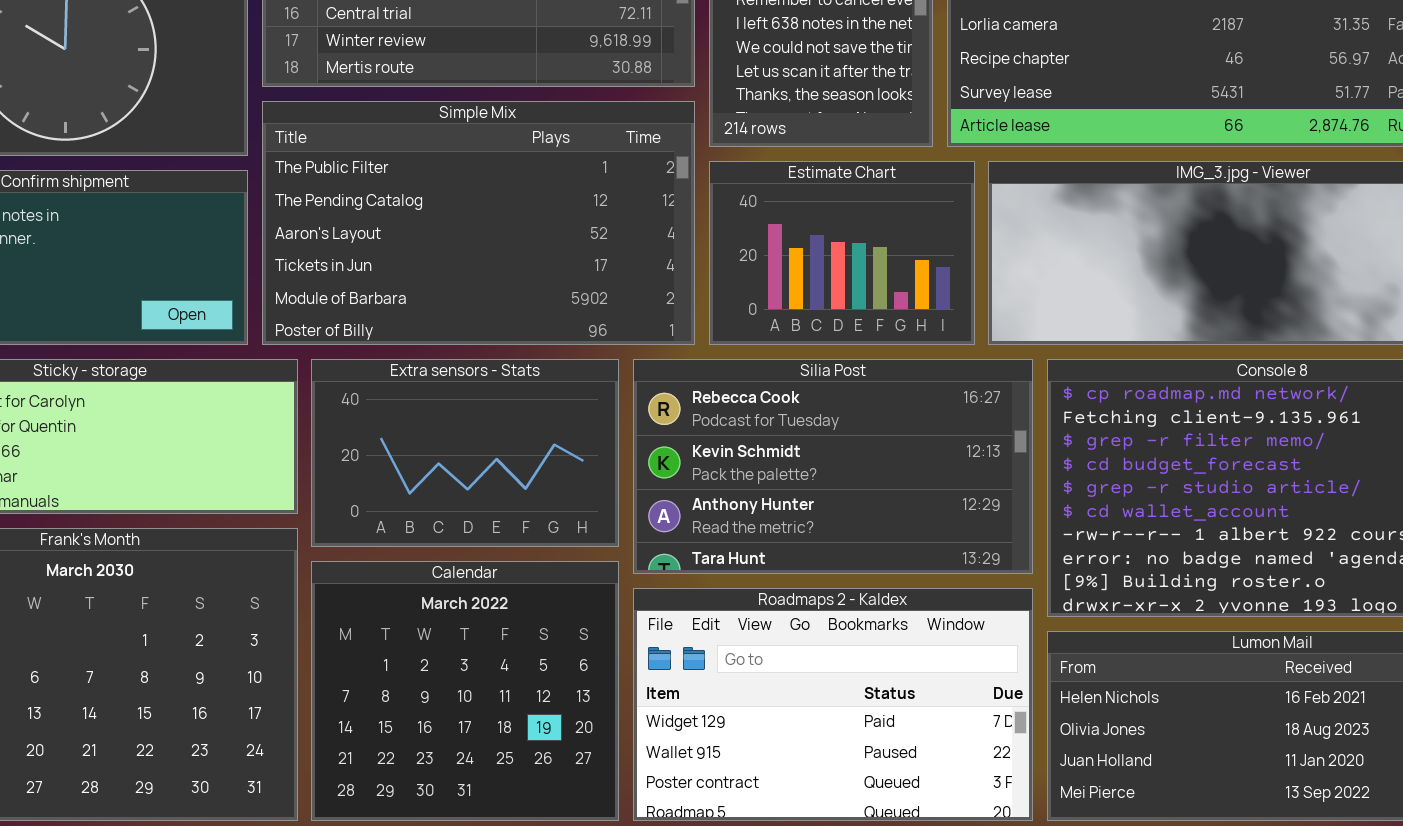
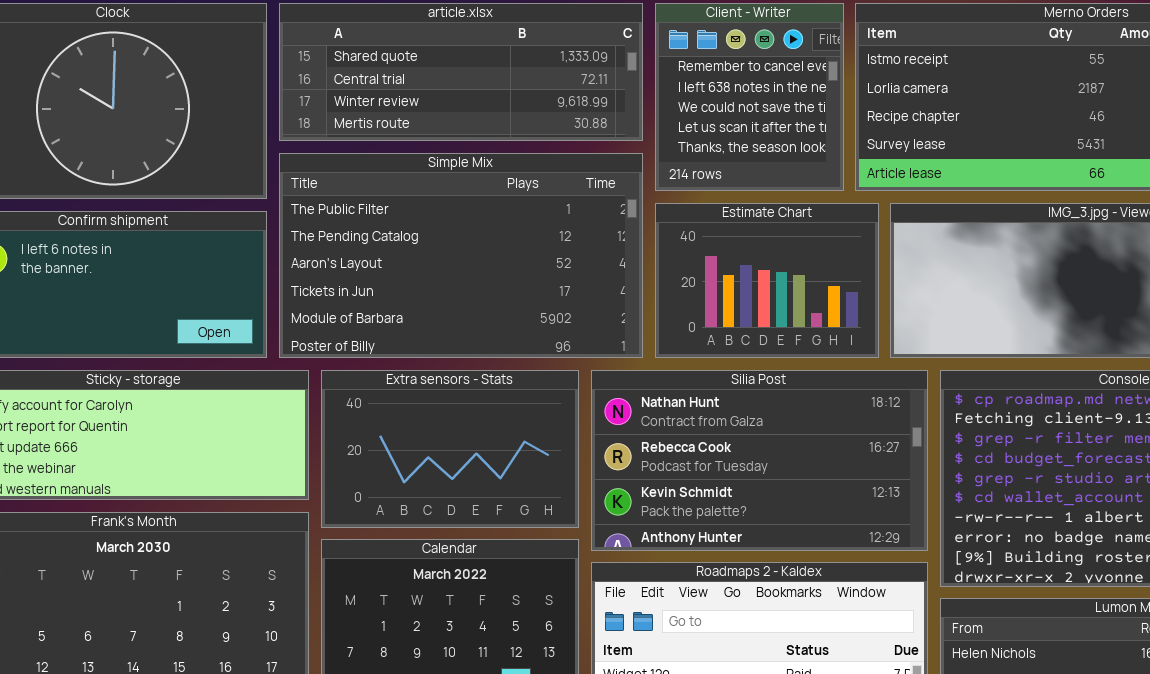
Silia Post: [633,359,1033,574] -> [591,370,928,551], scrolled up 1 row

